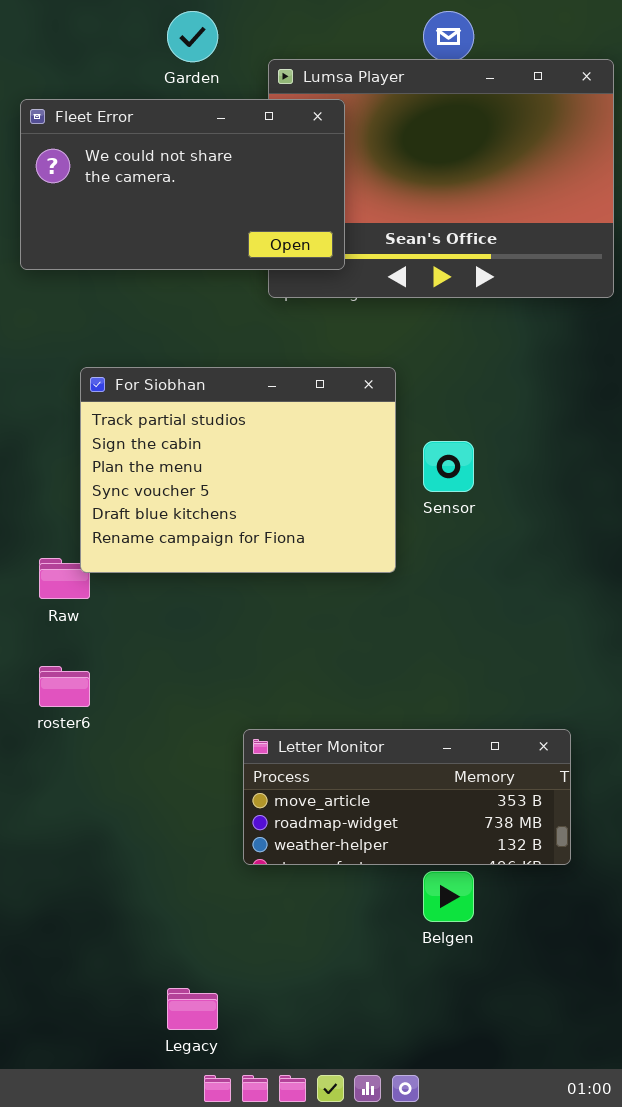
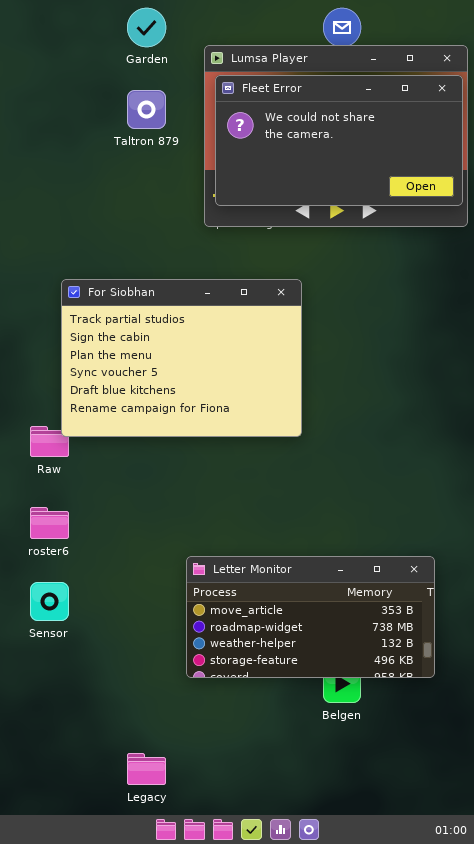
Fleet Error: [20,99,345,270] -> [215,75,463,206], moved
Sensor: [423,441,474,492] -> [30,582,69,621], moved
Letter Monitor: [243,729,571,865] -> [186,556,435,678], resized

